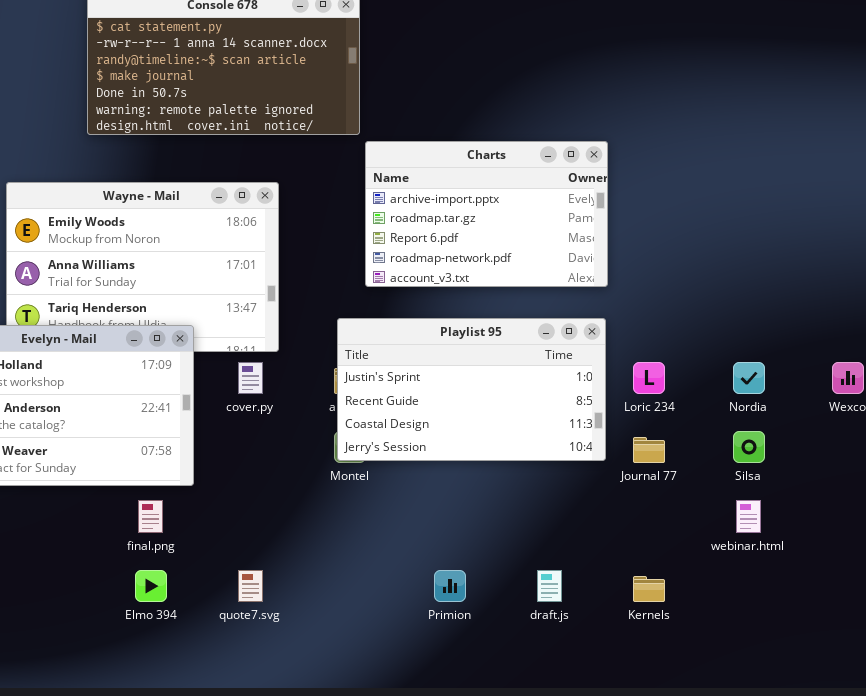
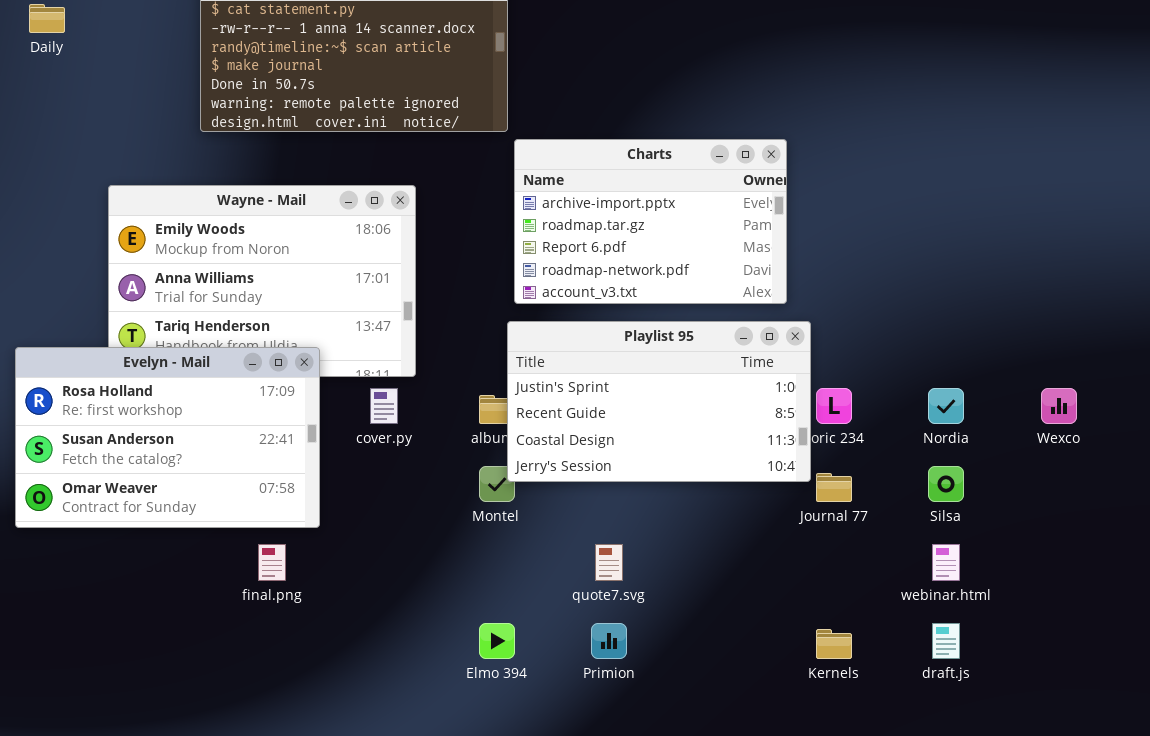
Playlist 95: [337,318,606,461] -> [507,321,811,482], moved
Elmo 394: [135,570,167,602] -> [479,623,515,659], moved
quote7.svg: [238,570,263,602] -> [595,544,623,581], moved
draft.js: [537,570,562,602] -> [932,623,960,659], moved

